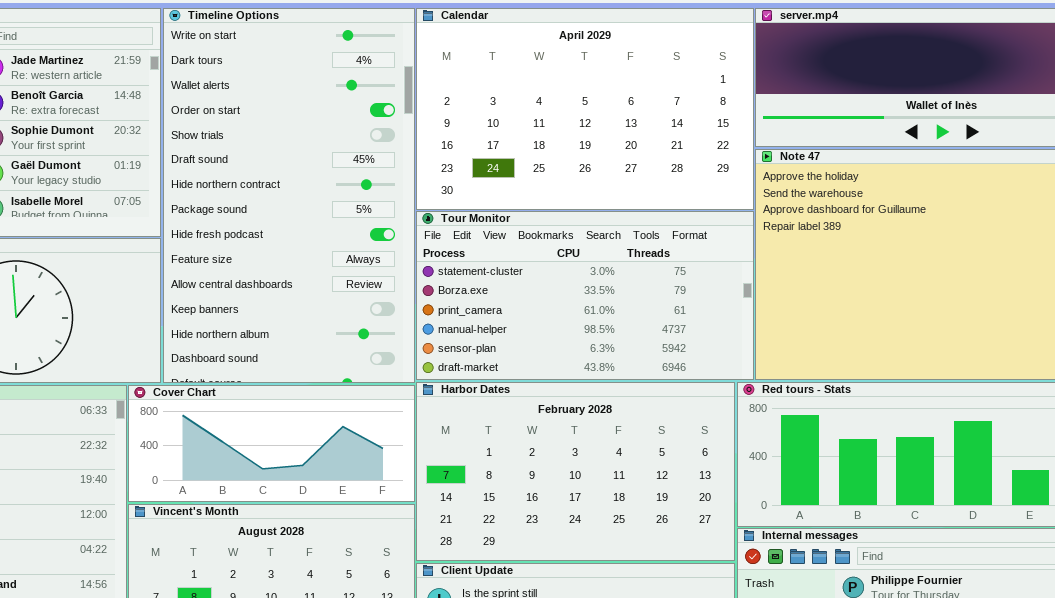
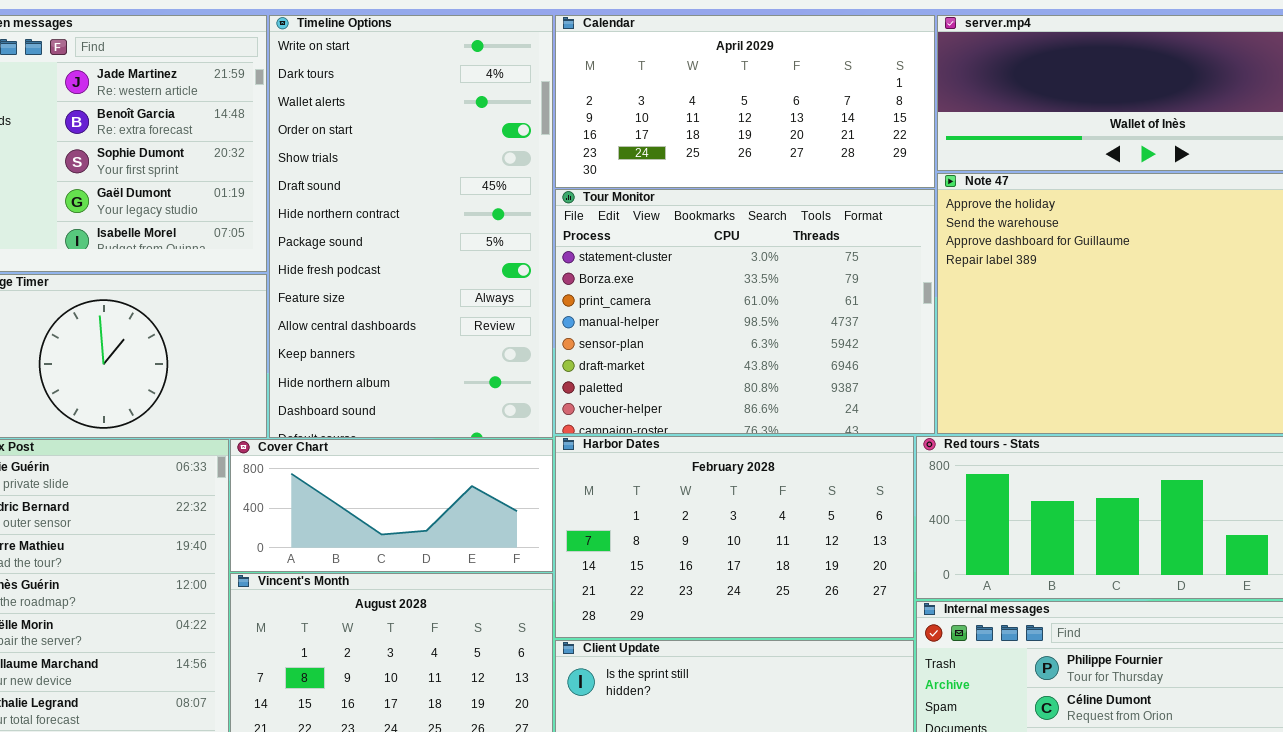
Calendar: [416,8,754,210] -> [555,15,935,188], resized
Tour Monitor: [416,211,754,380] -> [555,189,935,434], resized

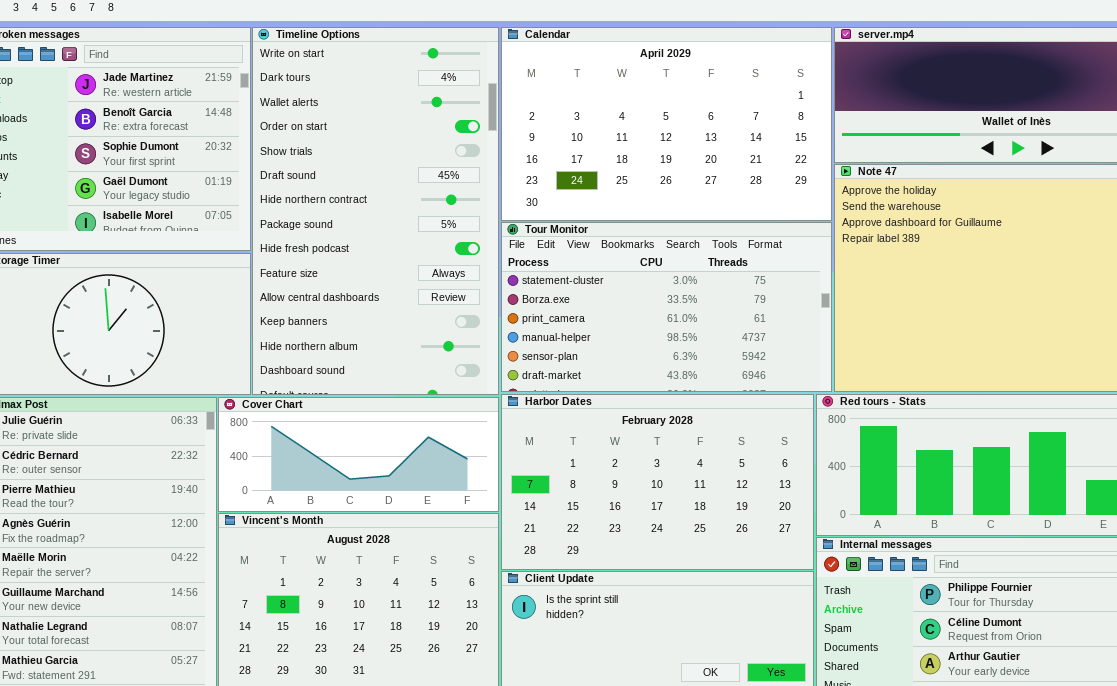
Calendar: [555,15,935,188] -> [501,27,832,221], resized
Tour Monitor: [555,189,935,434] -> [501,222,832,392], resized

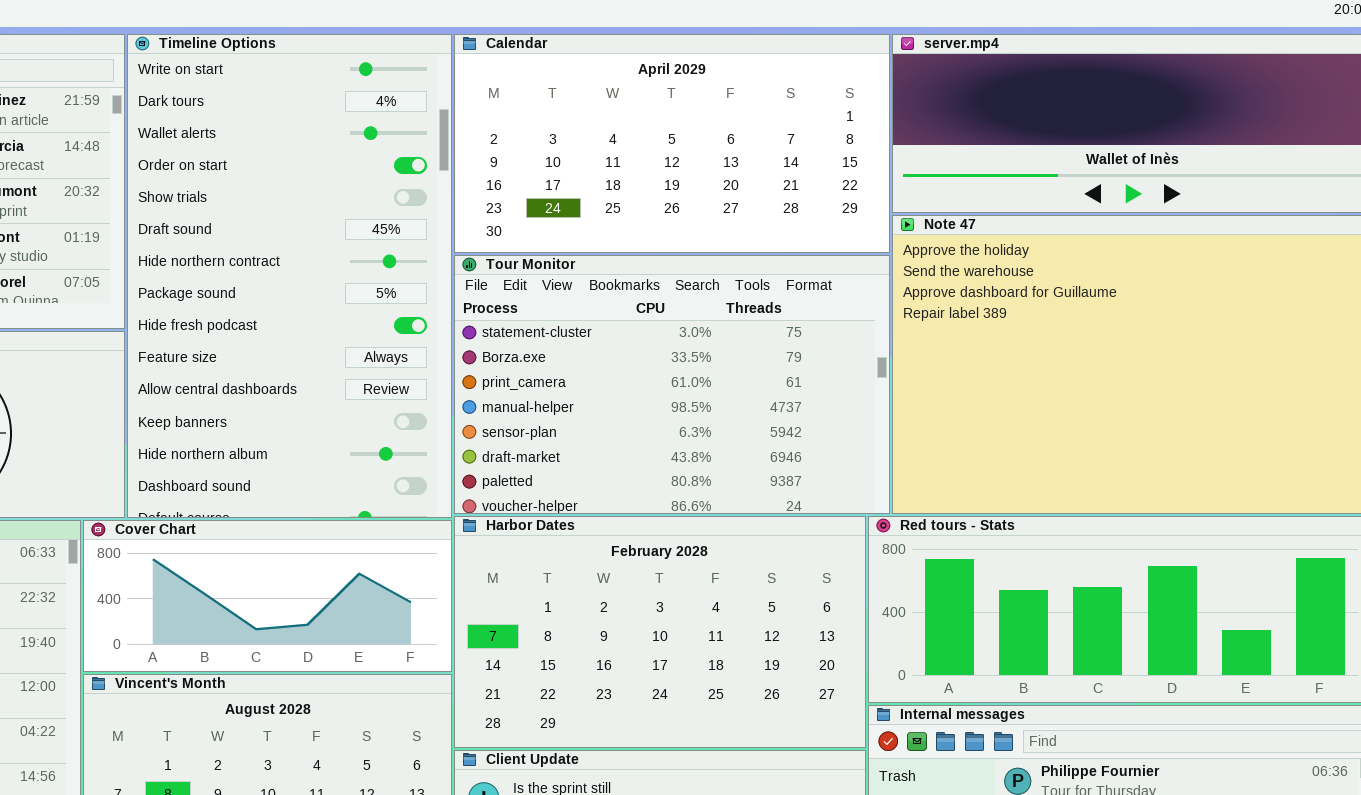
Calendar: [501,27,832,221] -> [454,34,890,253], resized
Tour Monitor: [501,222,832,392] -> [454,255,890,514], resized

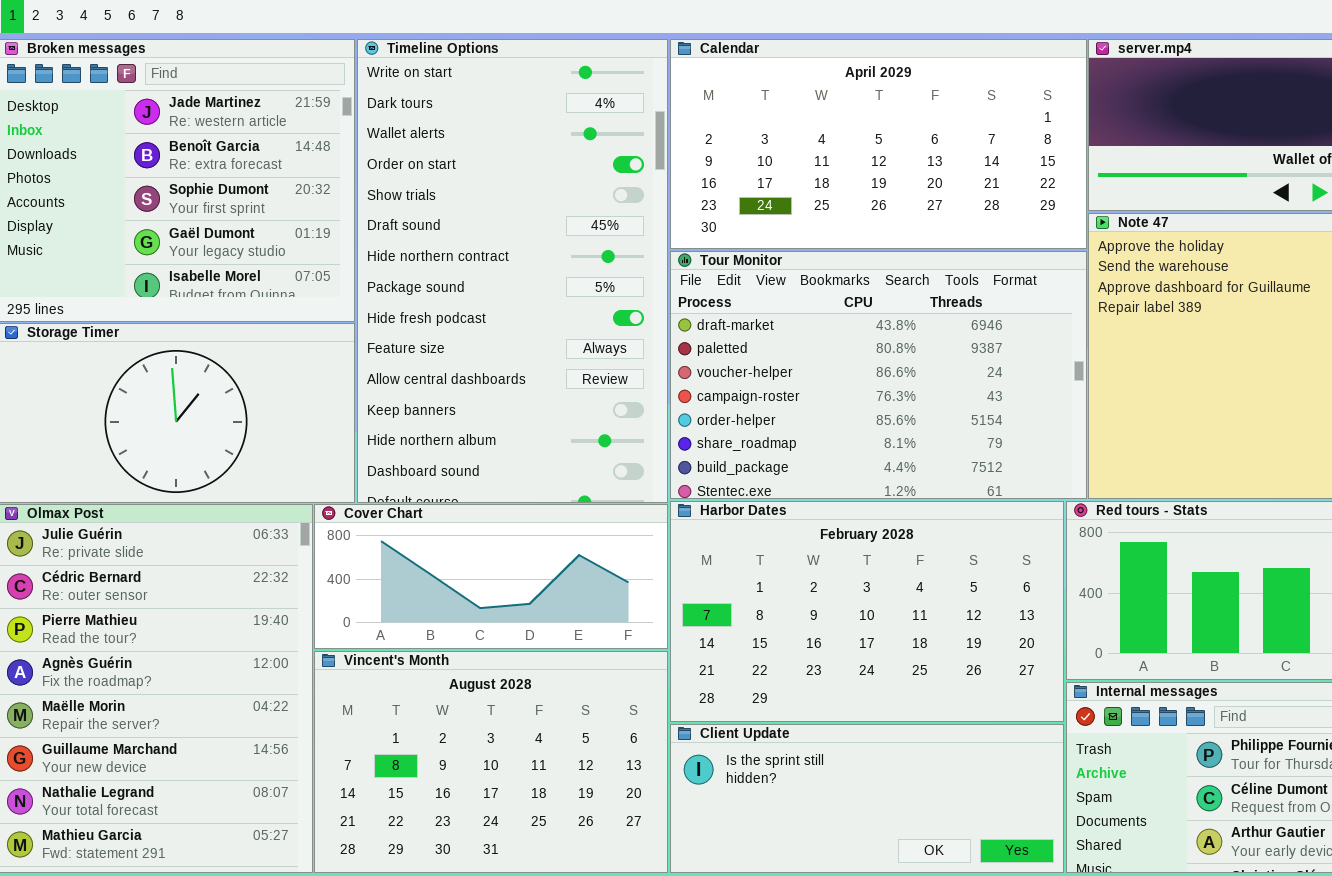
Tour Monitor: [454,255,890,514] -> [670,251,1087,499], scrolled down 5 rows

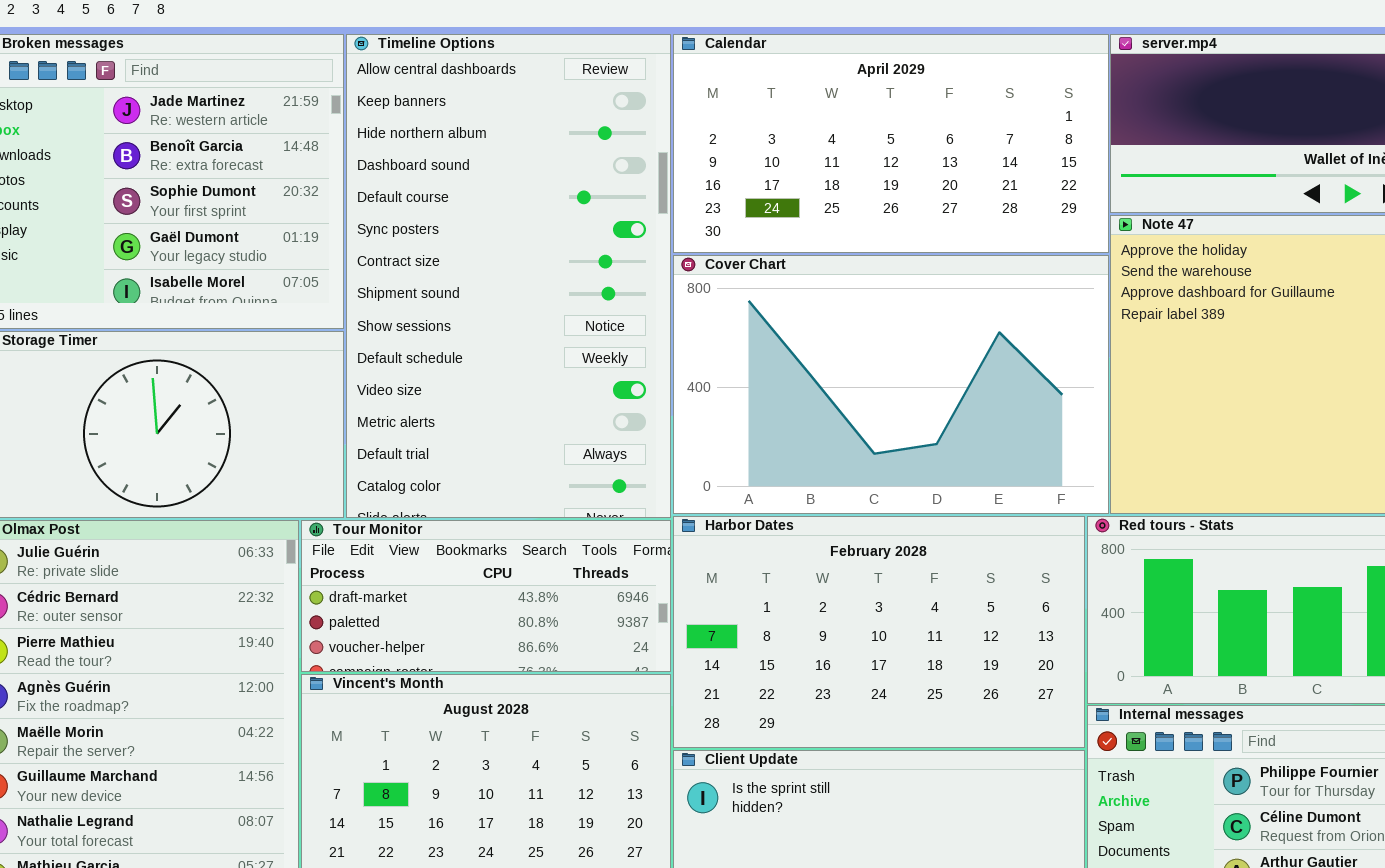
Timeline Options: [357,39,668,503] -> [346,34,671,518], scrolled down 10 rows
Tour Monitor: [670,251,1087,499] -> [301,520,671,672], moved, resized
Cover Chart: [314,504,668,649] -> [673,255,1109,514], moved, resized

